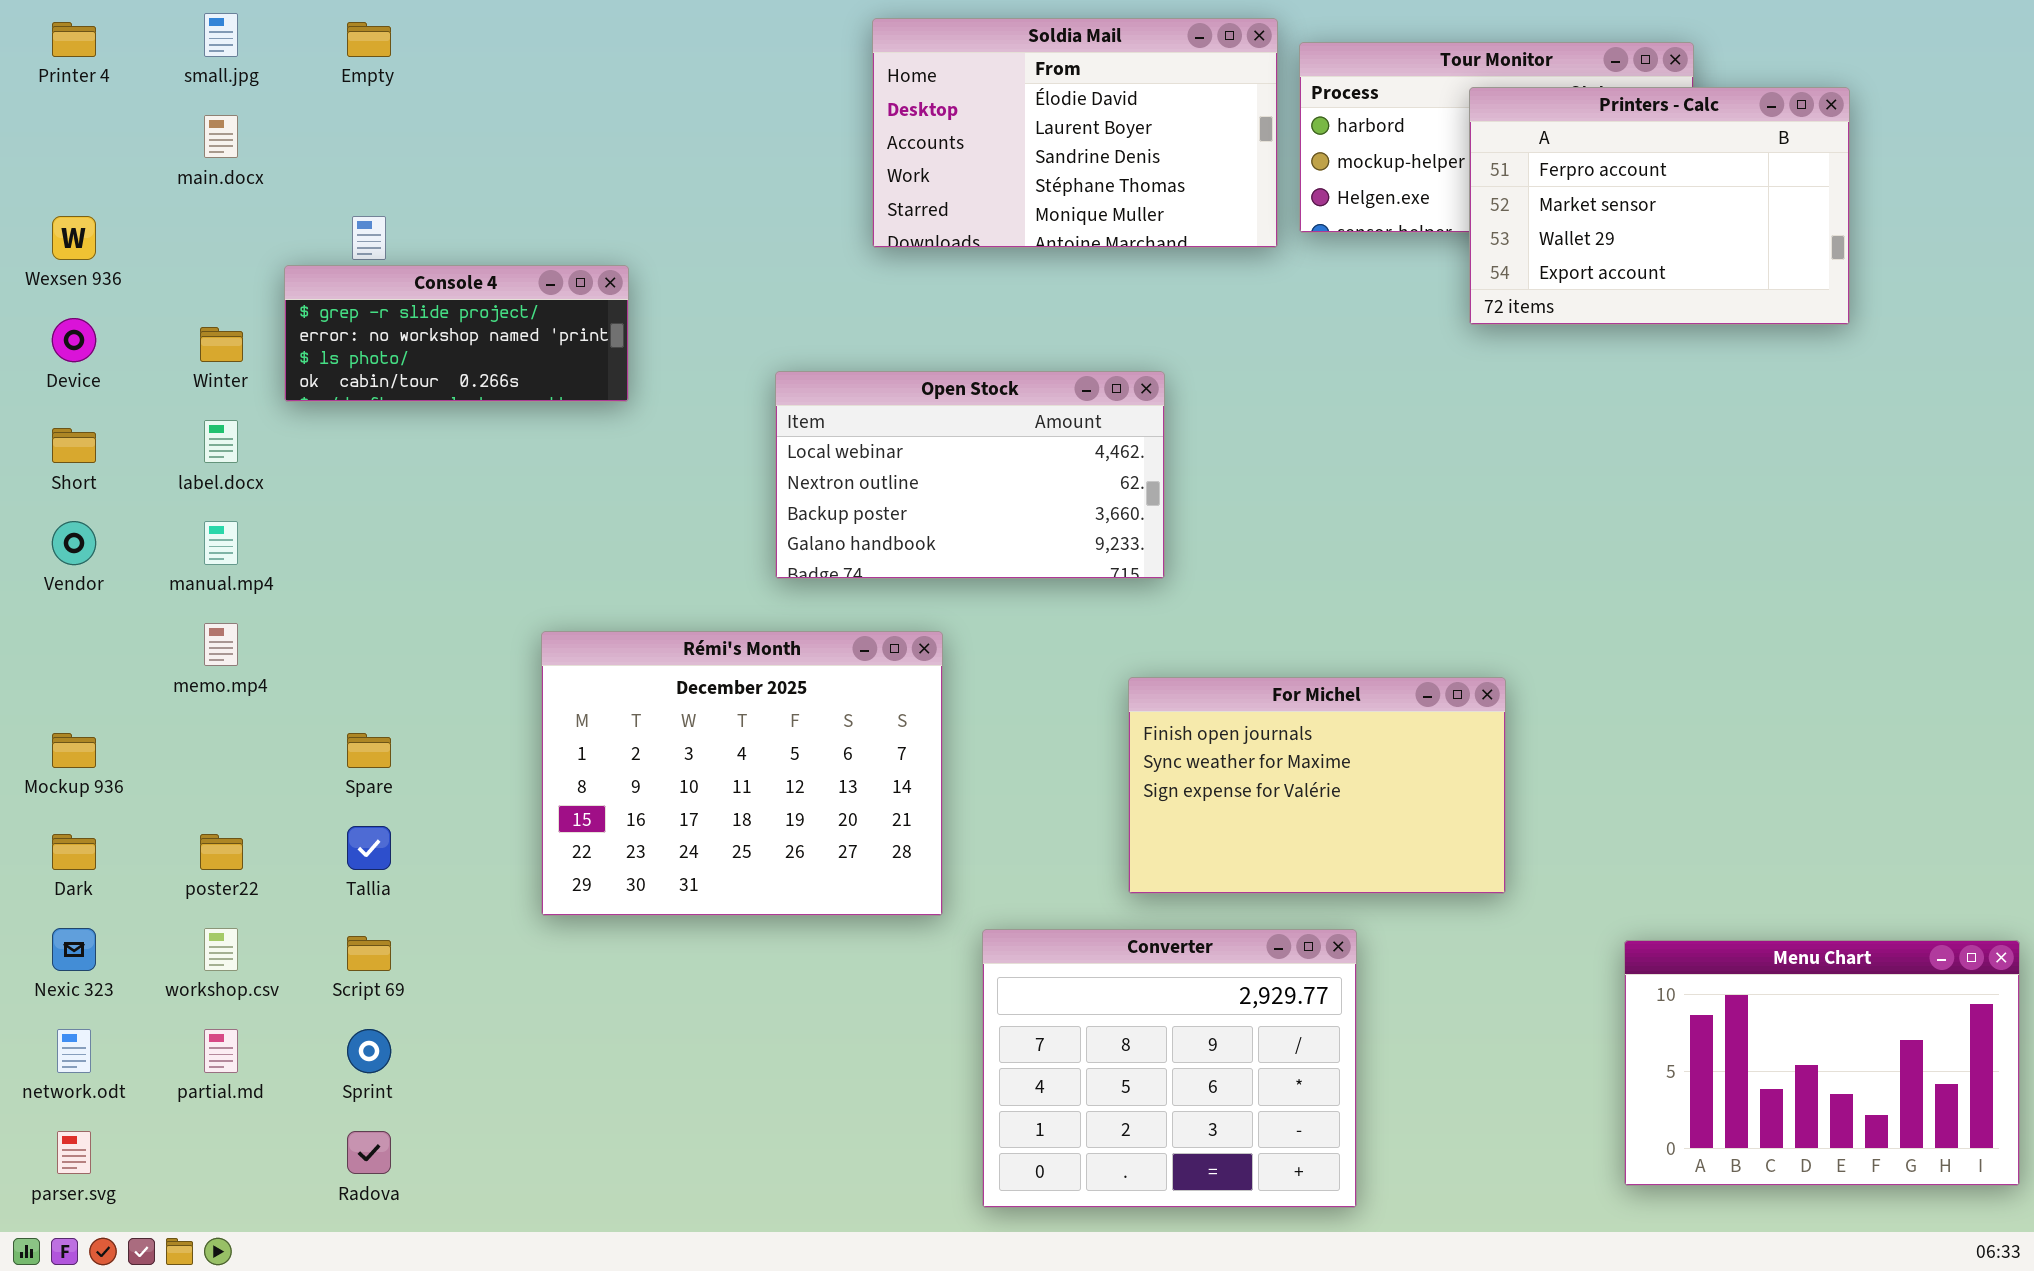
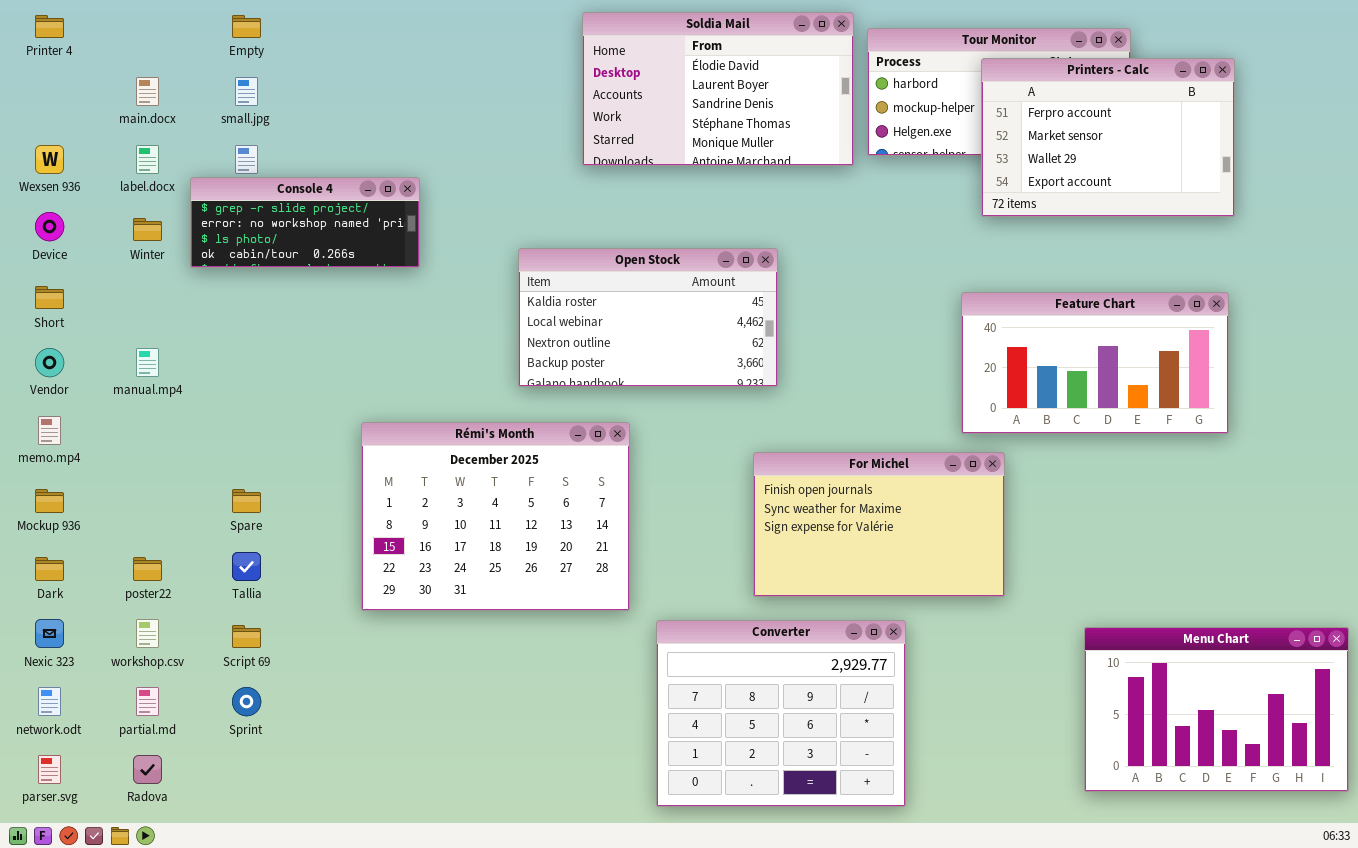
small.jpg: [204,13,238,57] -> [235,77,258,106], moved
Open Stock: [775,371,1165,579] -> [518,248,778,387], scrolled up 1 row
label.docx: [204,420,238,463] -> [136,145,159,174], moved
Feature Chart: none -> [961,292,1229,434], opened
memo.mp4: [204,623,238,666] -> [38,416,61,445], moved
Radova: [347,1131,391,1174] -> [133,755,162,784], moved

